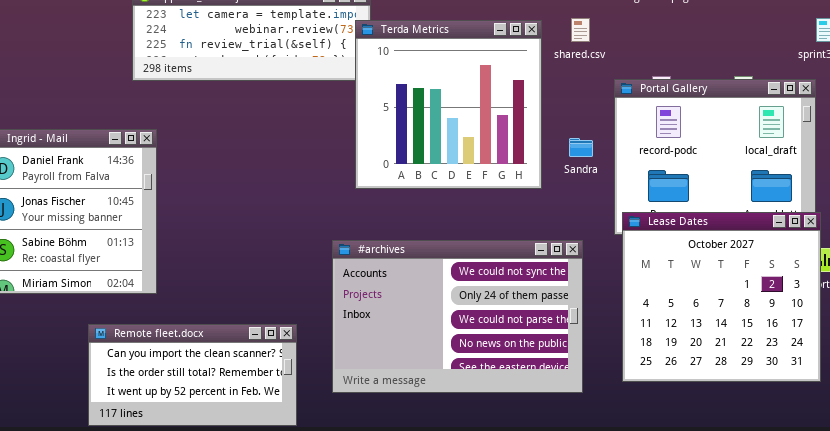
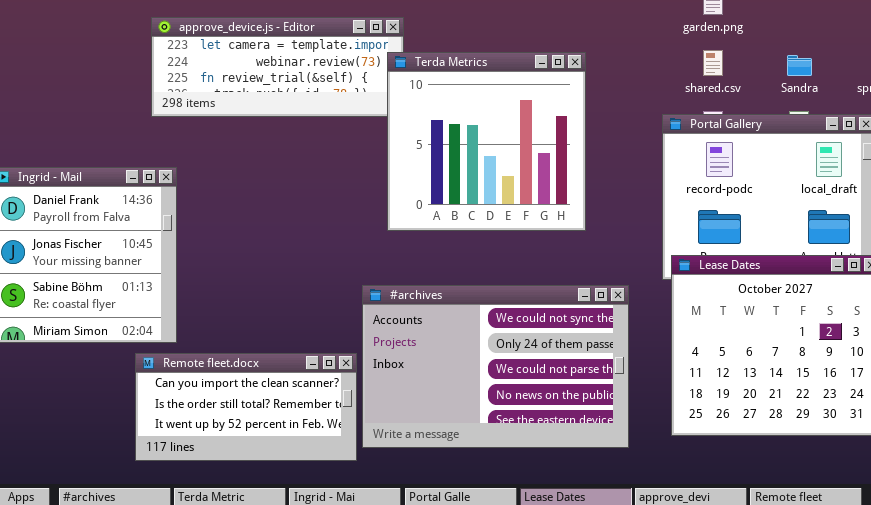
shared.csv: [571,18,590,42] -> [703,50,723,76], moved
Sandra: [569,138,593,157] -> [787,55,812,76], moved
Remote fleet.docx: [88,324,297,426] -> [135,353,357,461], moved

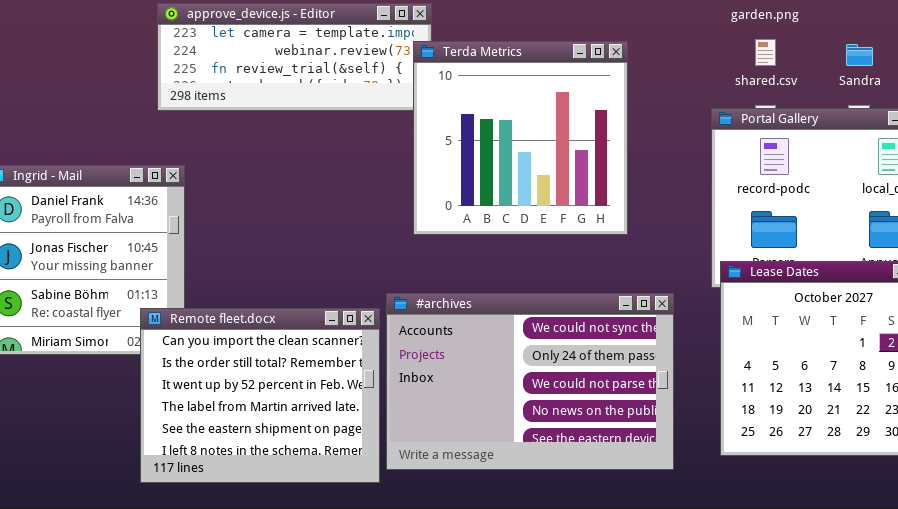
Remote fleet.docx: [135,353,357,461] -> [140,308,380,483], resized

